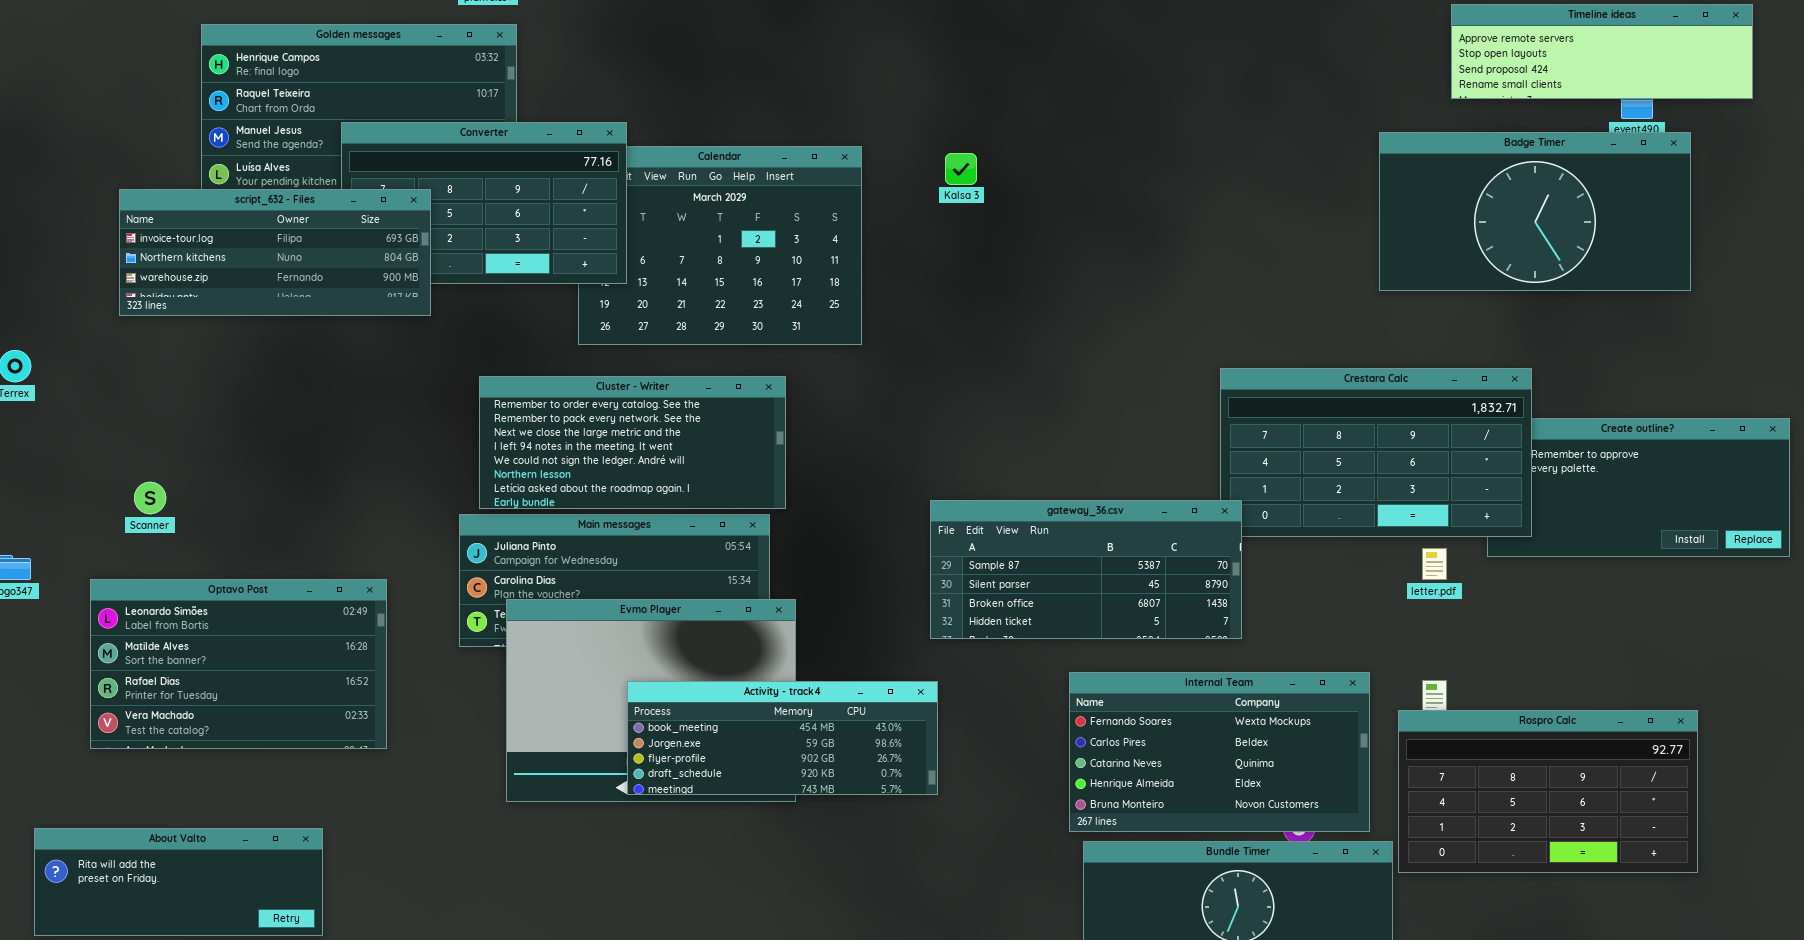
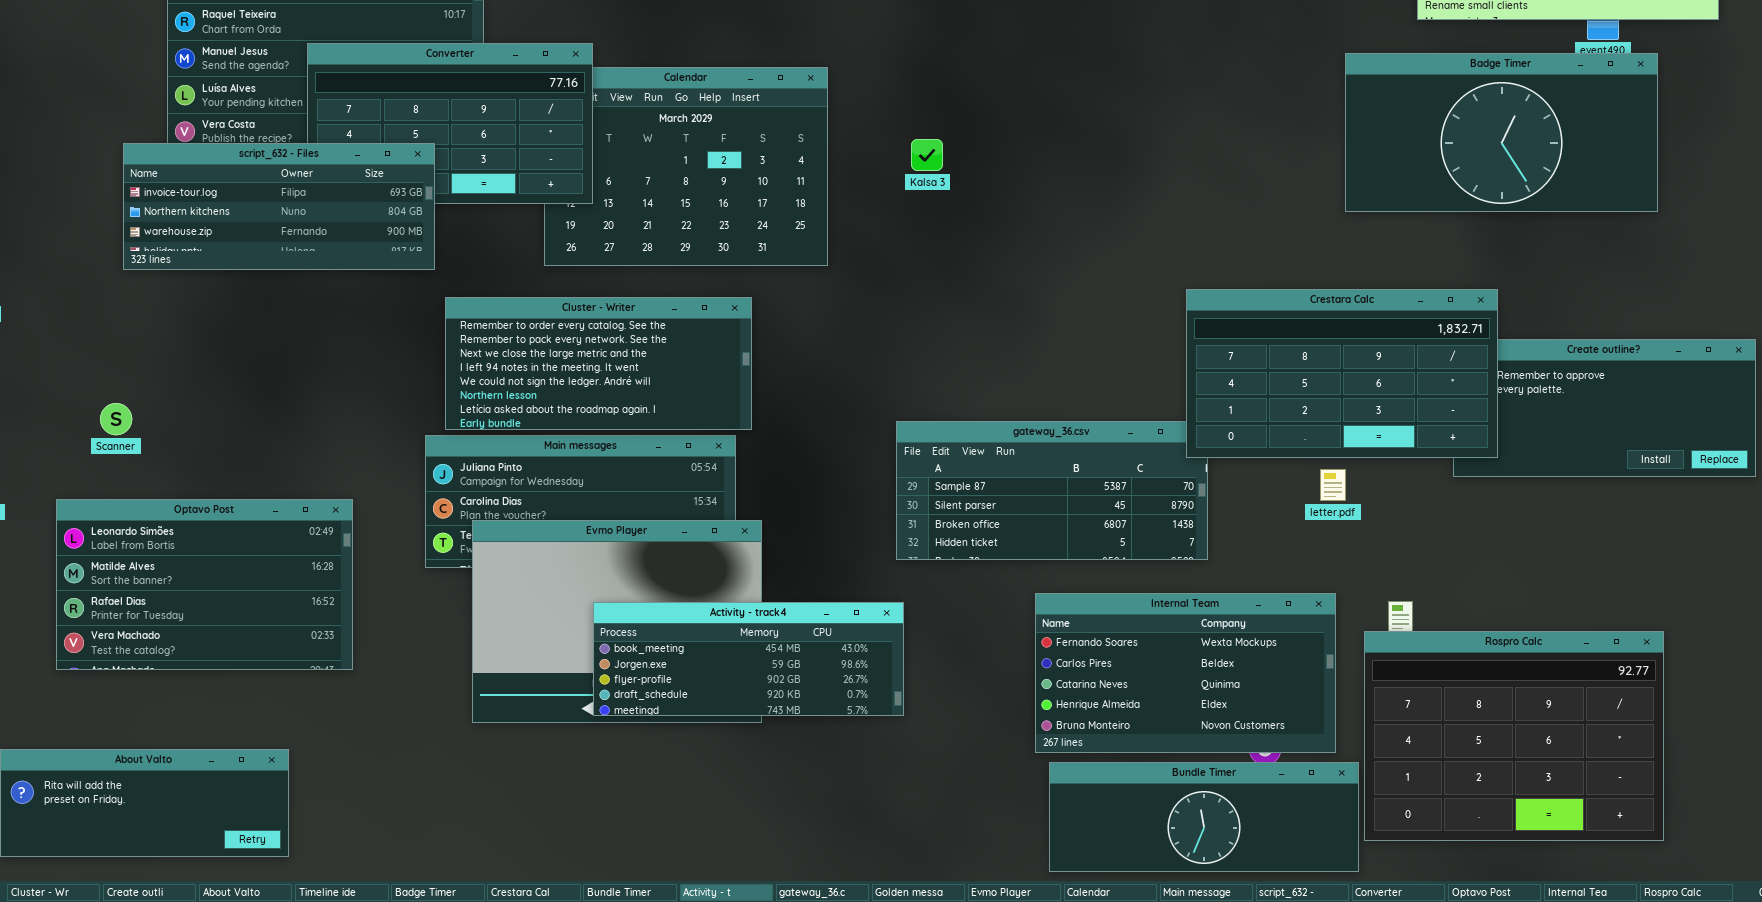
Kalsa 3: [945,153,977,185] -> [911,139,943,171], moved
script_632 - Files: [119,189,431,316] -> [123,143,435,270], moved
Crestara Calc: [1220,368,1532,537] -> [1186,289,1498,458], raised
letter.pdf: [1422,548,1447,580] -> [1320,469,1346,501], moved
Rospro Calc: [1398,710,1698,873] -> [1364,631,1664,841], resized

